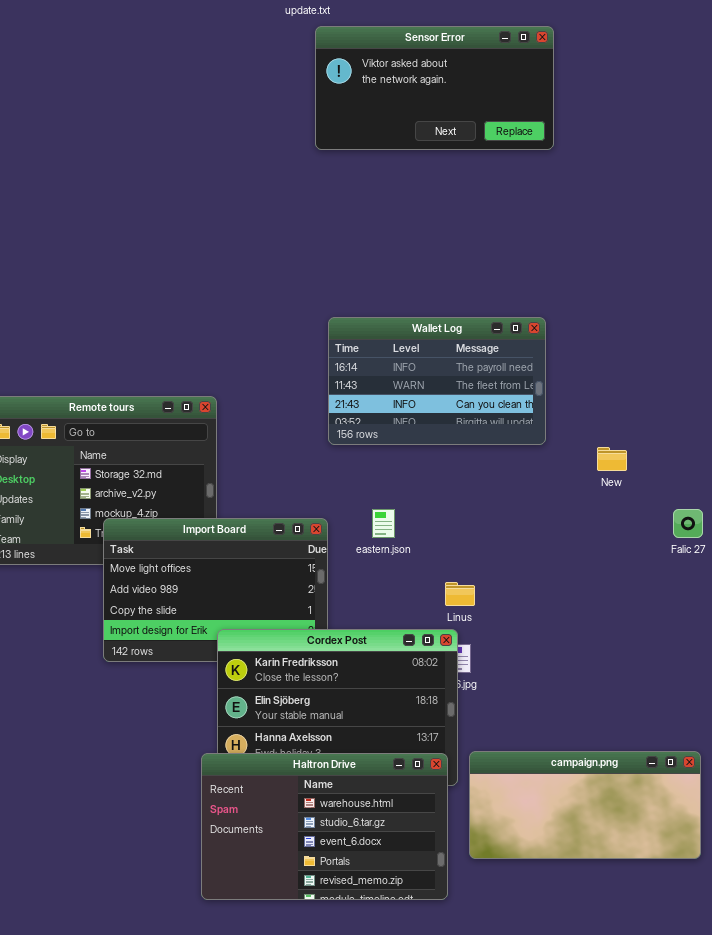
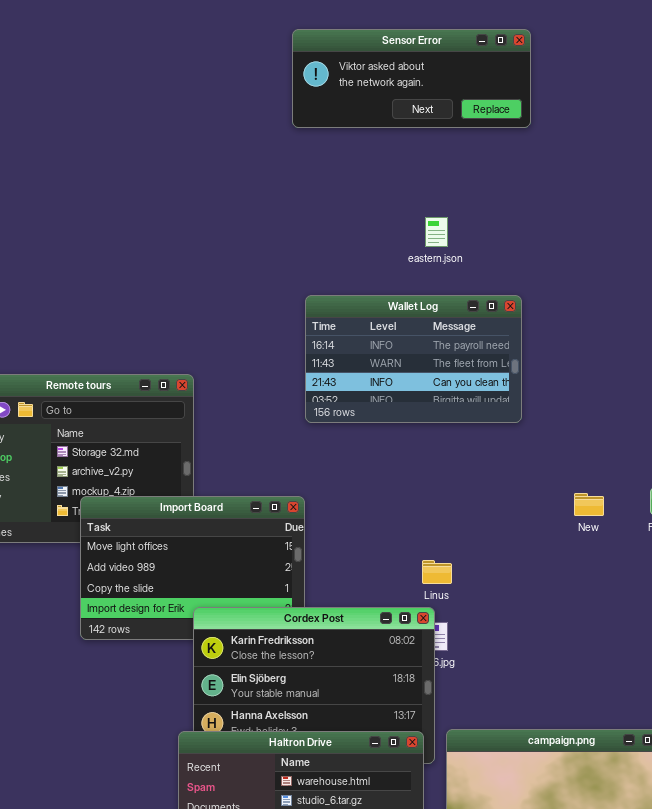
Sensor Error: [315,26,554,150] -> [292,29,531,128], resized
New: [597,447,627,471] -> [574,493,604,516], moved
eastern.json: [372,509,395,538] -> [425,217,448,247], moved

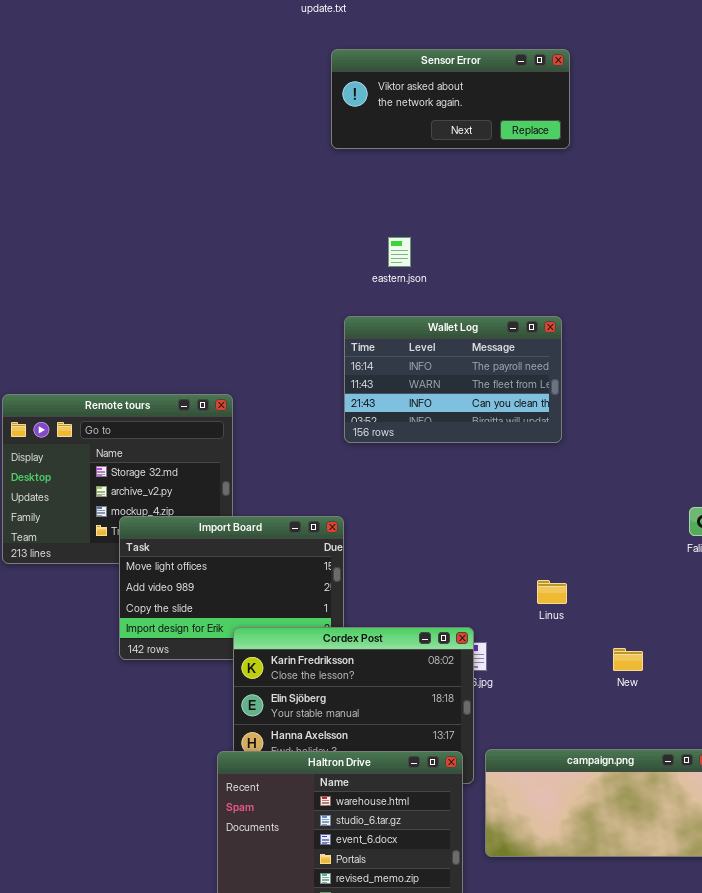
eastern.json: [425,217,448,247] -> [388,237,411,267], moved
New: [574,493,604,516] -> [613,648,643,671], moved
Linus: [422,560,452,584] -> [537,580,567,604], moved

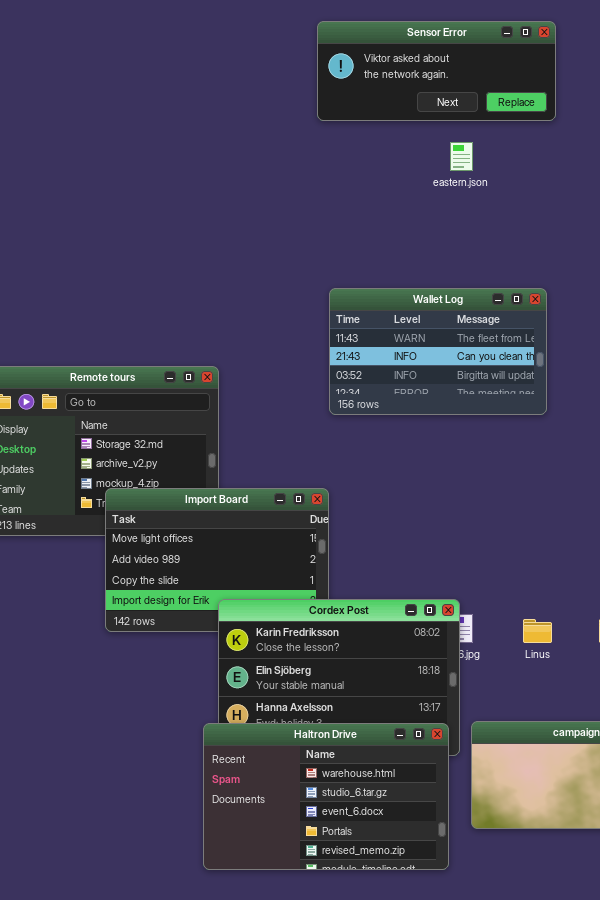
eastern.json: [388,237,411,267] -> [450,142,473,171], moved
Wallet Log: [344,316,562,443] -> [329,288,547,415], scrolled down 1 row
Linus: [537,580,567,604] -> [523,619,552,643], moved

